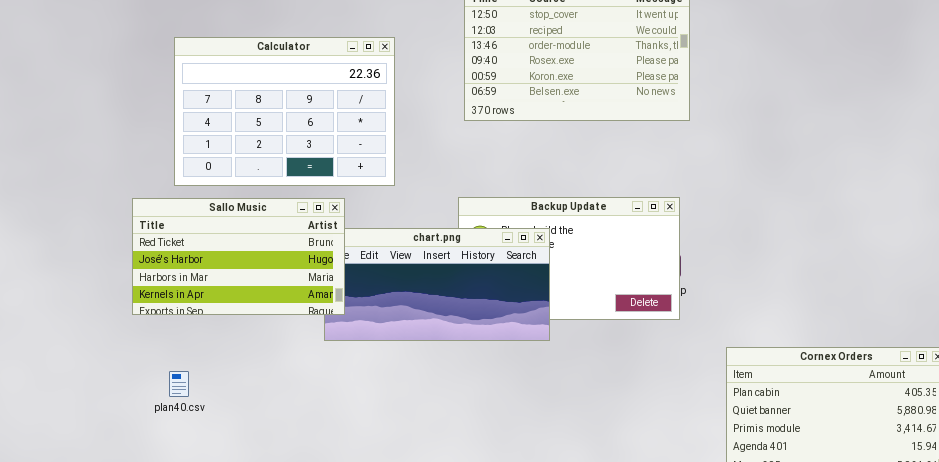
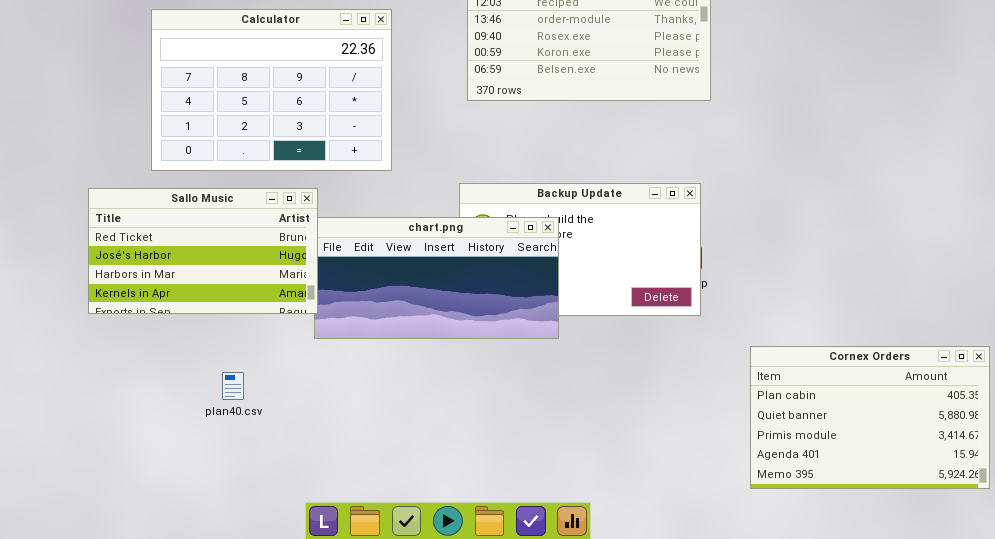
Sallo Music: [132,198,345,315] -> [88,188,318,314], moved
plan40.csv: [169,371,189,397] -> [222,372,244,400], moved

